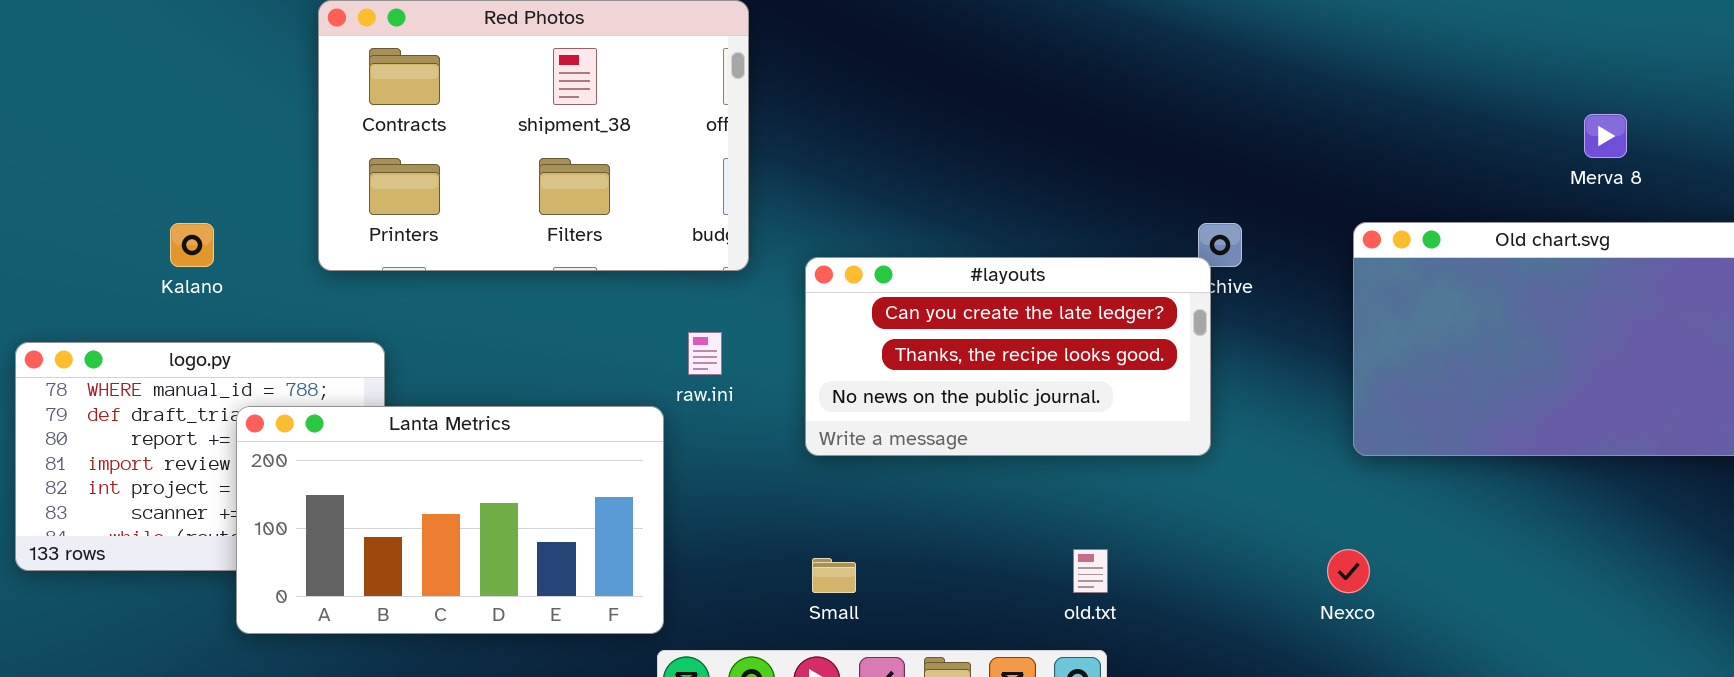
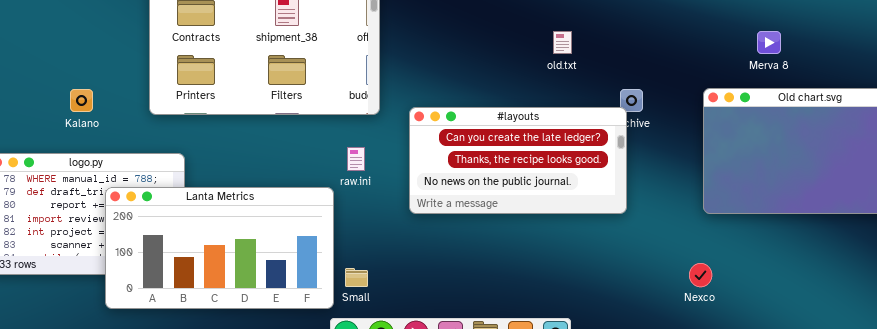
Merva 8: [1584,114,1627,158] -> [757,31,781,54], moved
old.txt: [1073,549,1108,593] -> [553,31,572,54], moved
Small: [812,558,856,593] -> [345,268,368,287], moved

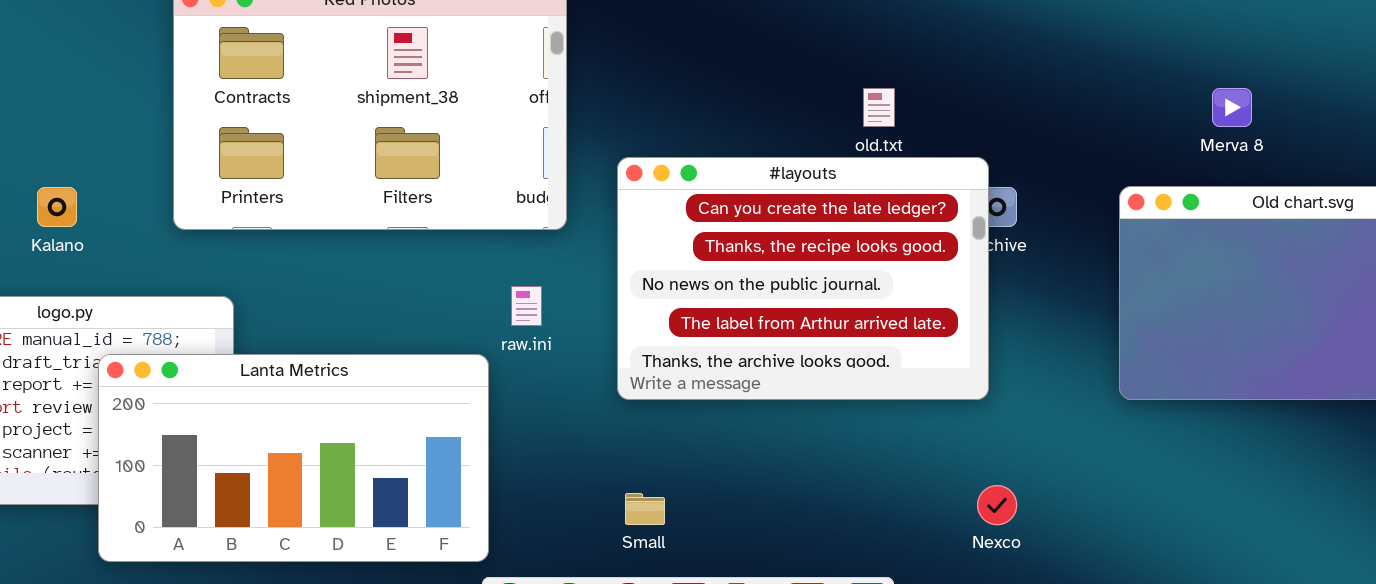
#layouts: [409,107,627,214] -> [617,157,989,400], resized
Nexco: [689,263,712,287] -> [977,485,1017,525], moved
Small: [345,268,368,287] -> [625,493,665,525], moved

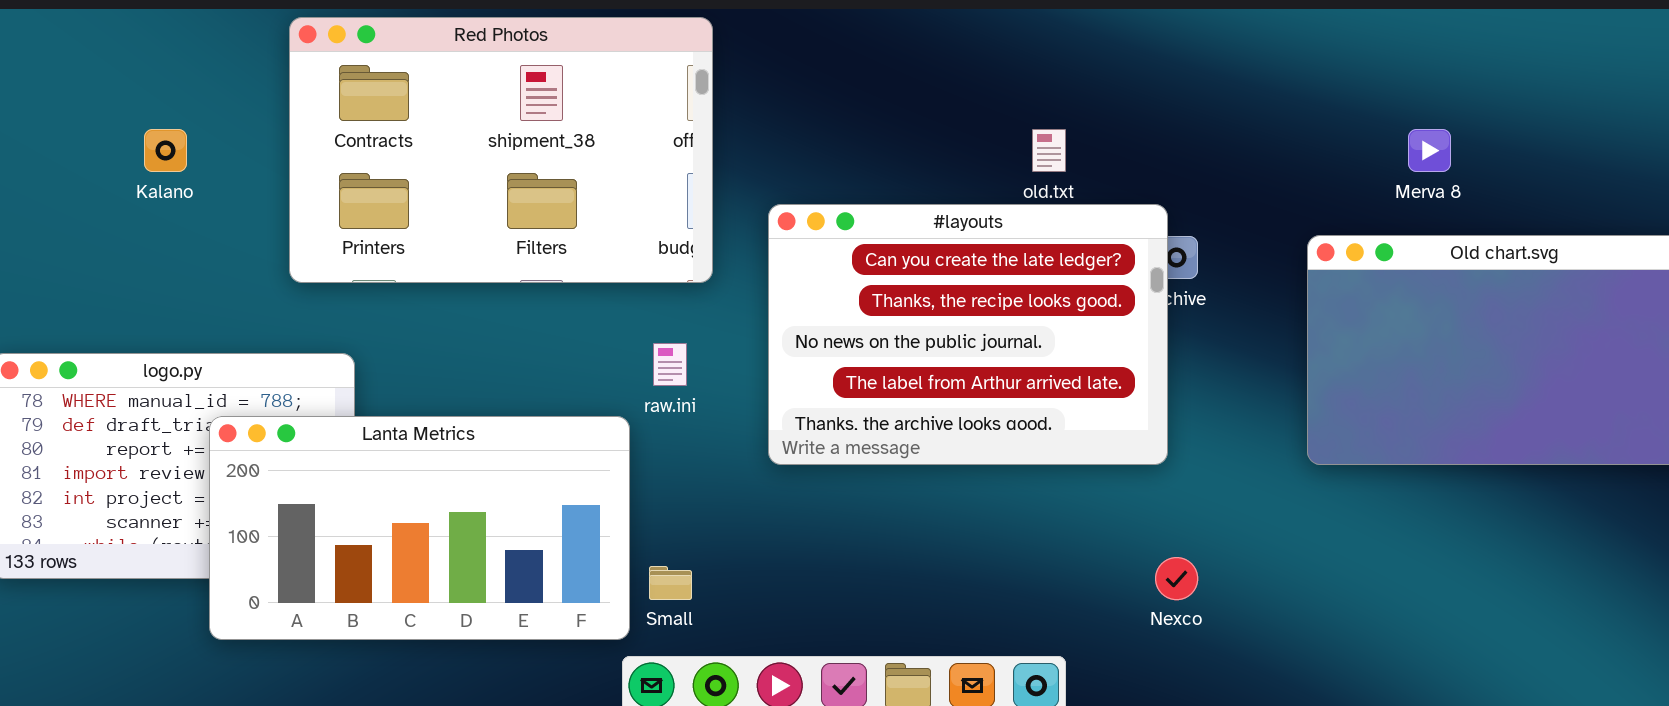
Kalano: [37,187,77,227] -> [144,129,187,172], moved
Small: [625,493,665,525] -> [649,566,692,600], moved

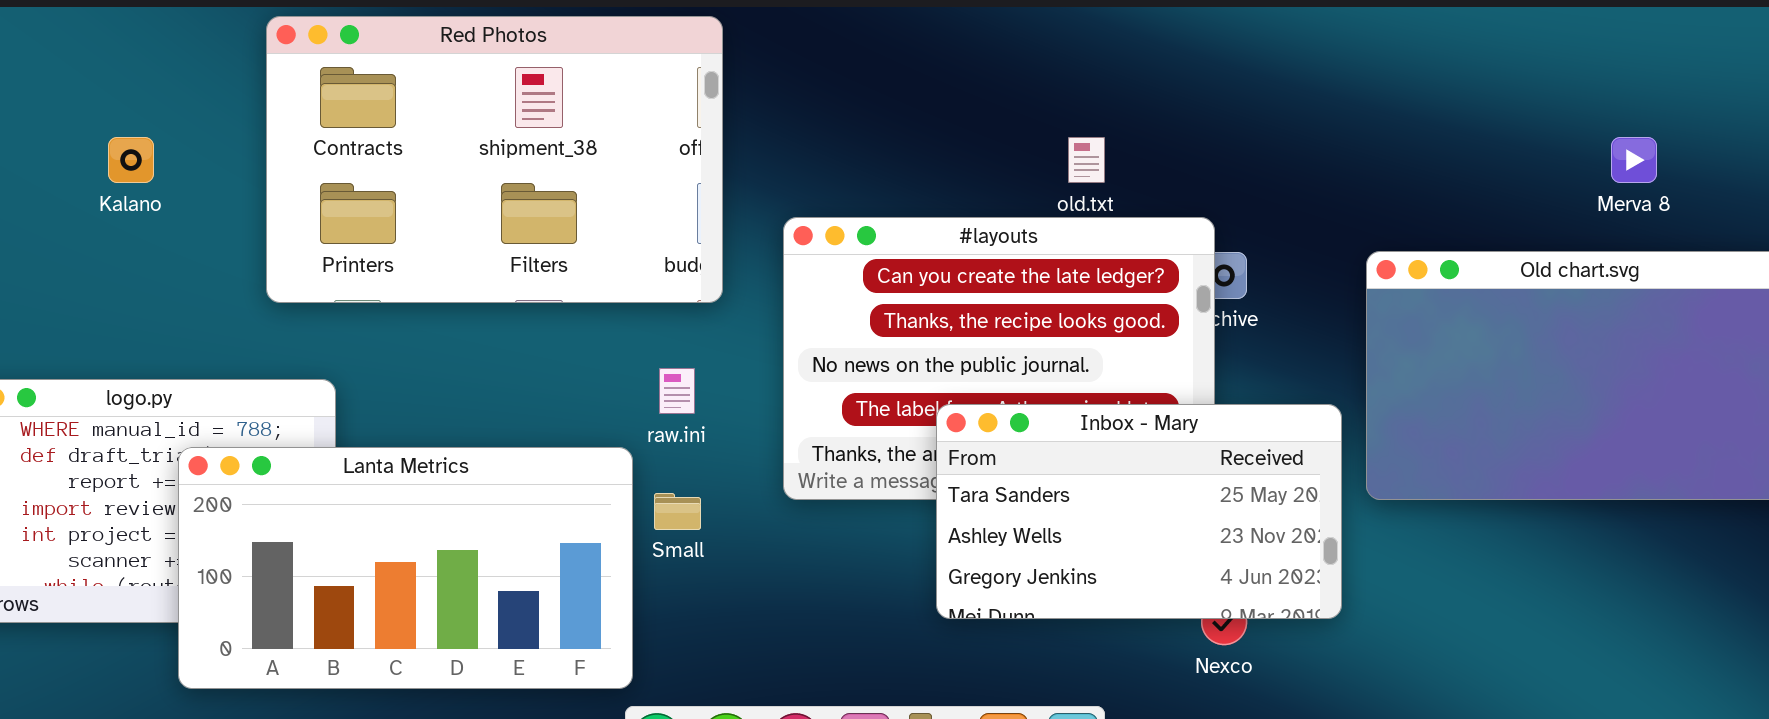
Merva 8: [1408,129,1451,172] -> [1611,137,1657,183], moved
Inbox - Mary: none -> [936,404,1342,619], opened
Small: [649,566,692,600] -> [654,493,701,530], moved

